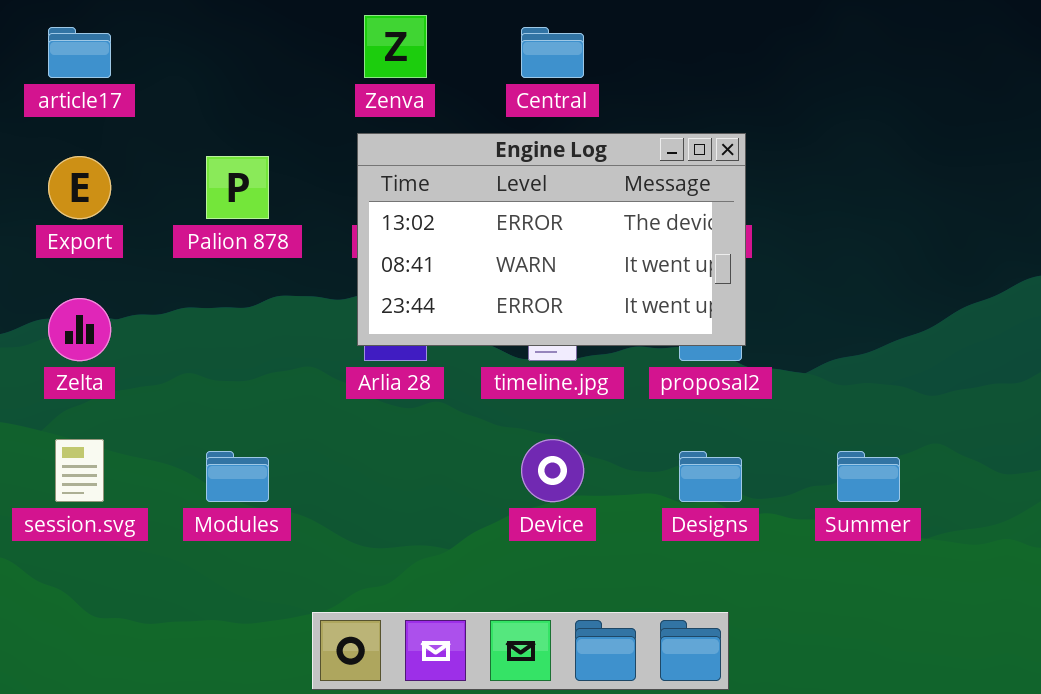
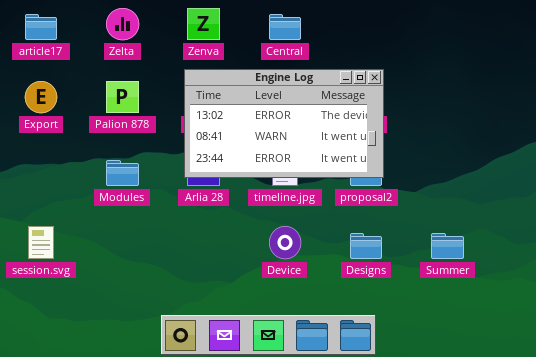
Zelta: [48,298,111,361] -> [106,8,139,40], moved
Modules: [206,451,269,502] -> [106,160,139,186], moved

